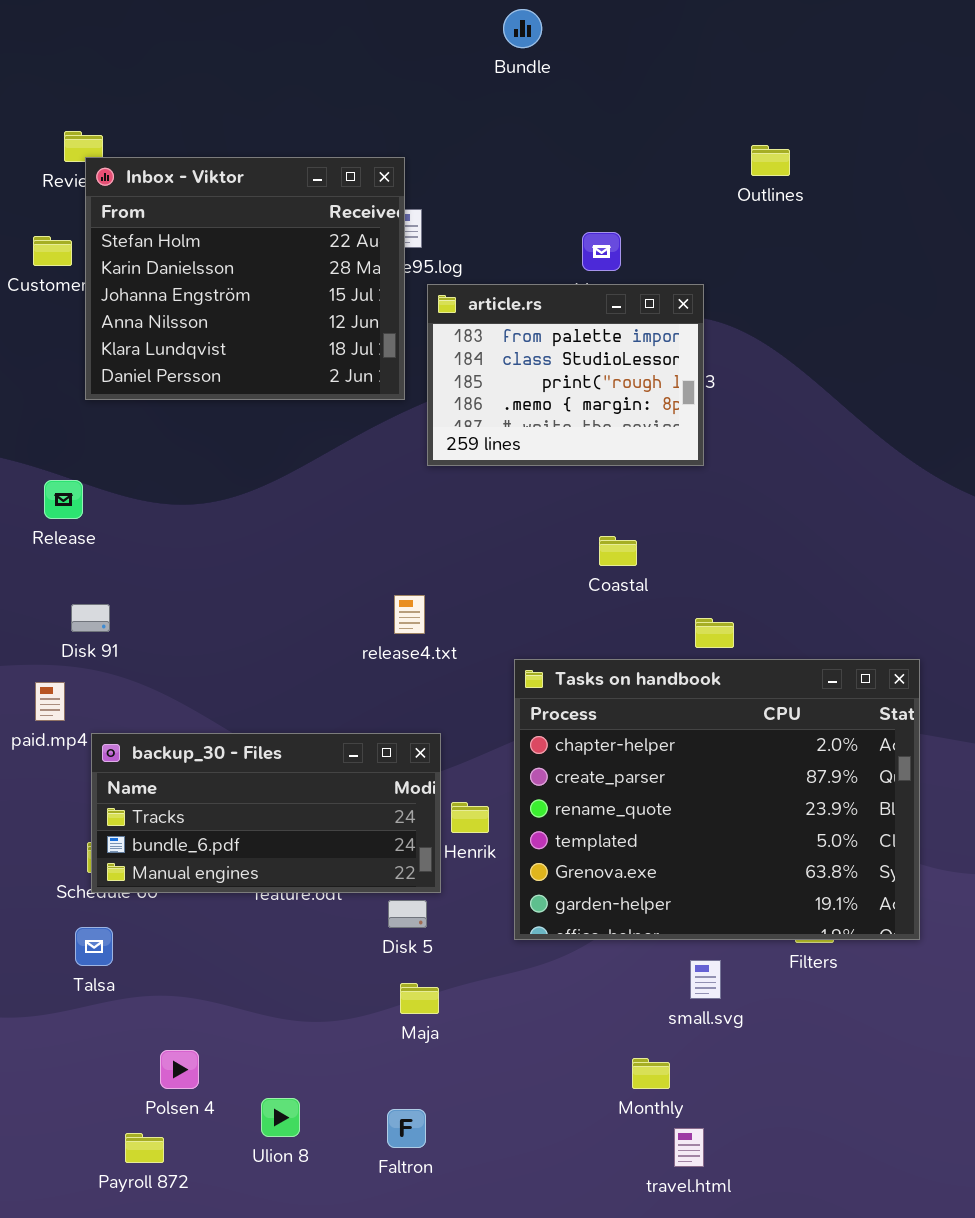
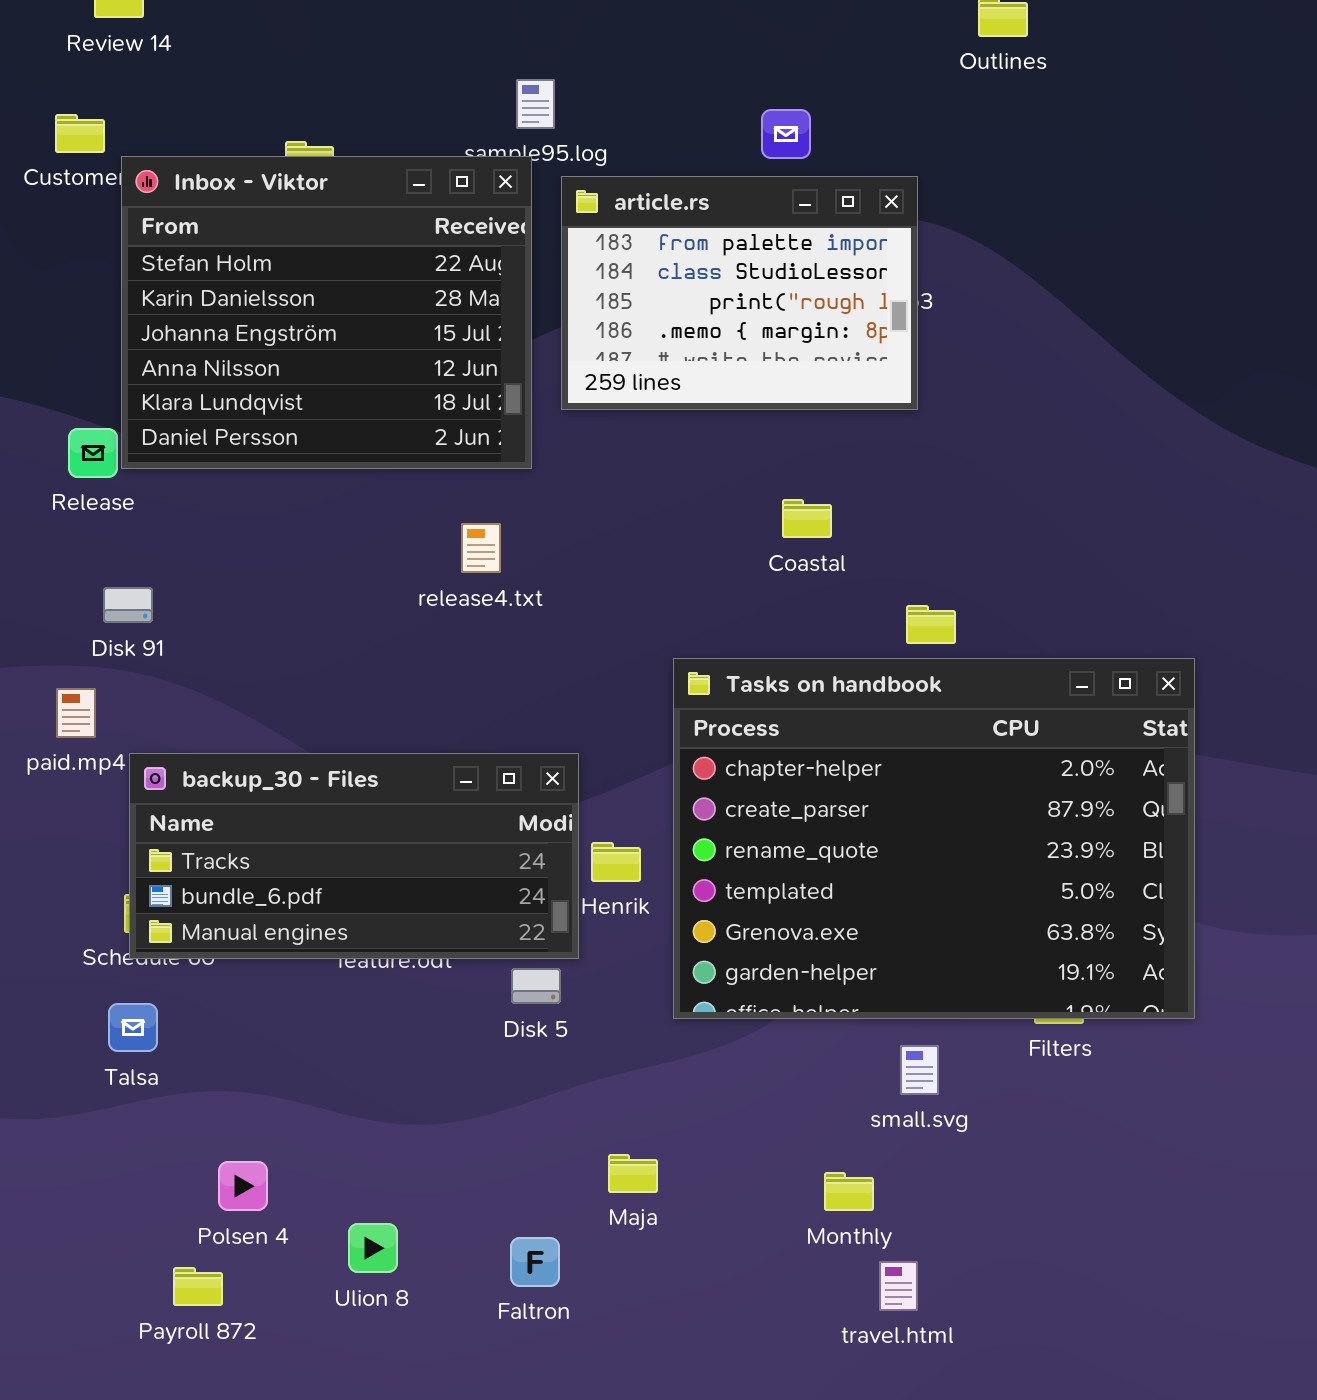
Inbox - Viktor: [85,157,405,400] -> [121,156,532,469], moved
release4.txt: [394,595,425,634] -> [461,523,501,573], moved
Maja: [400,983,439,1014] -> [608,1154,658,1193], moved

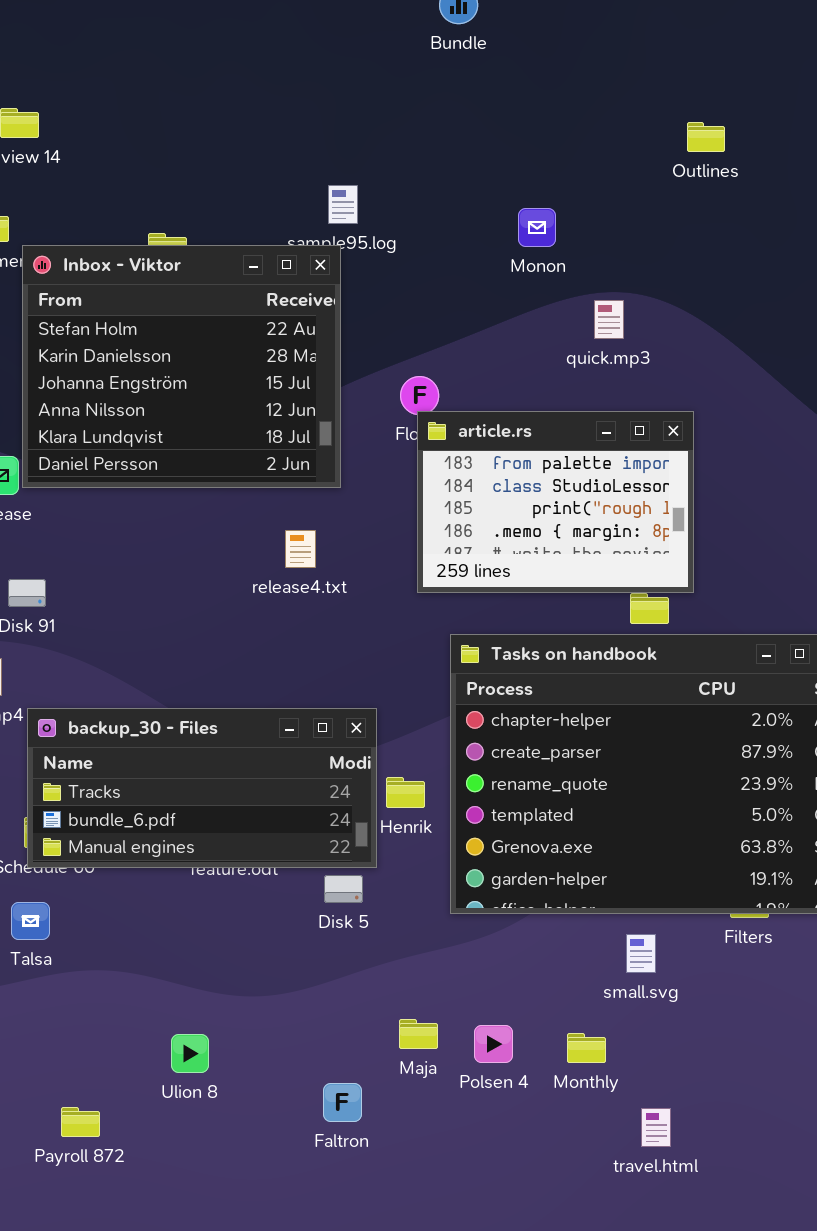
article.rs: [561,176,918,410] -> [417,411,694,593], moved
Polsen 4: [218,1161,268,1211] -> [474,1025,513,1063], moved
Ulion 8: [348,1223,398,1273] -> [171,1034,209,1073], moved
travel.html: [879,1261,918,1311] -> [641,1108,671,1147], moved

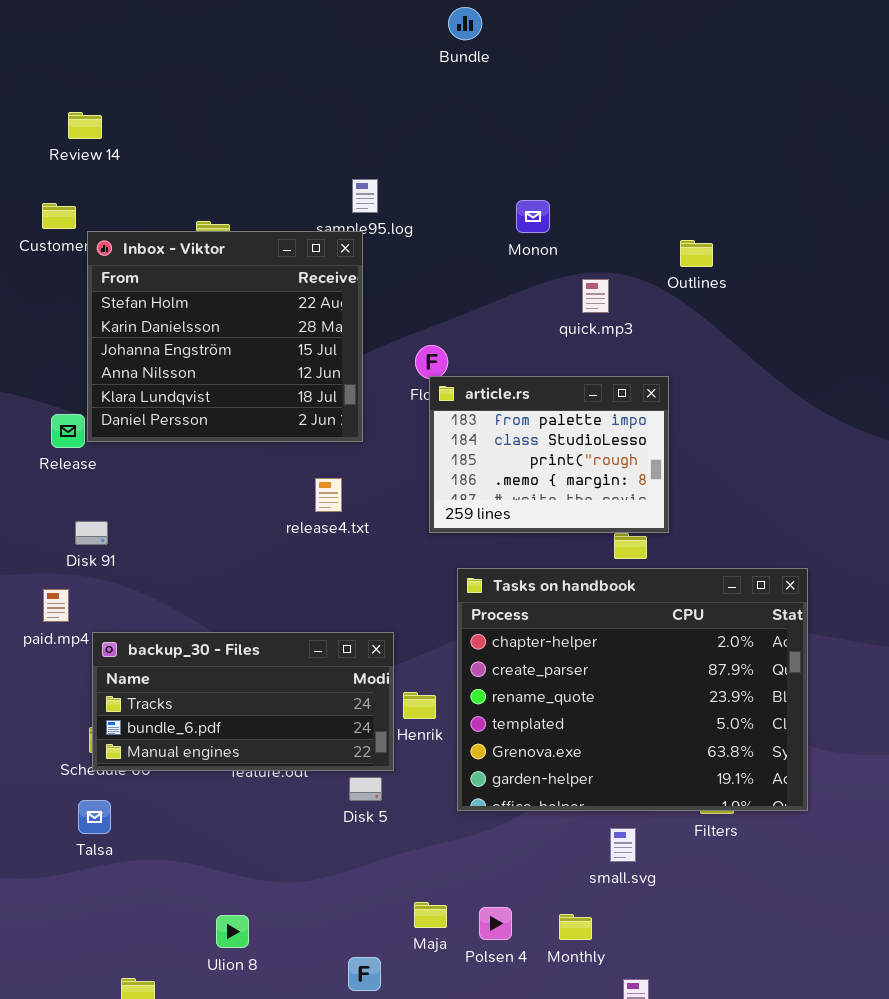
Outlines: [687,122,725,152] -> [680,240,713,267], moved

